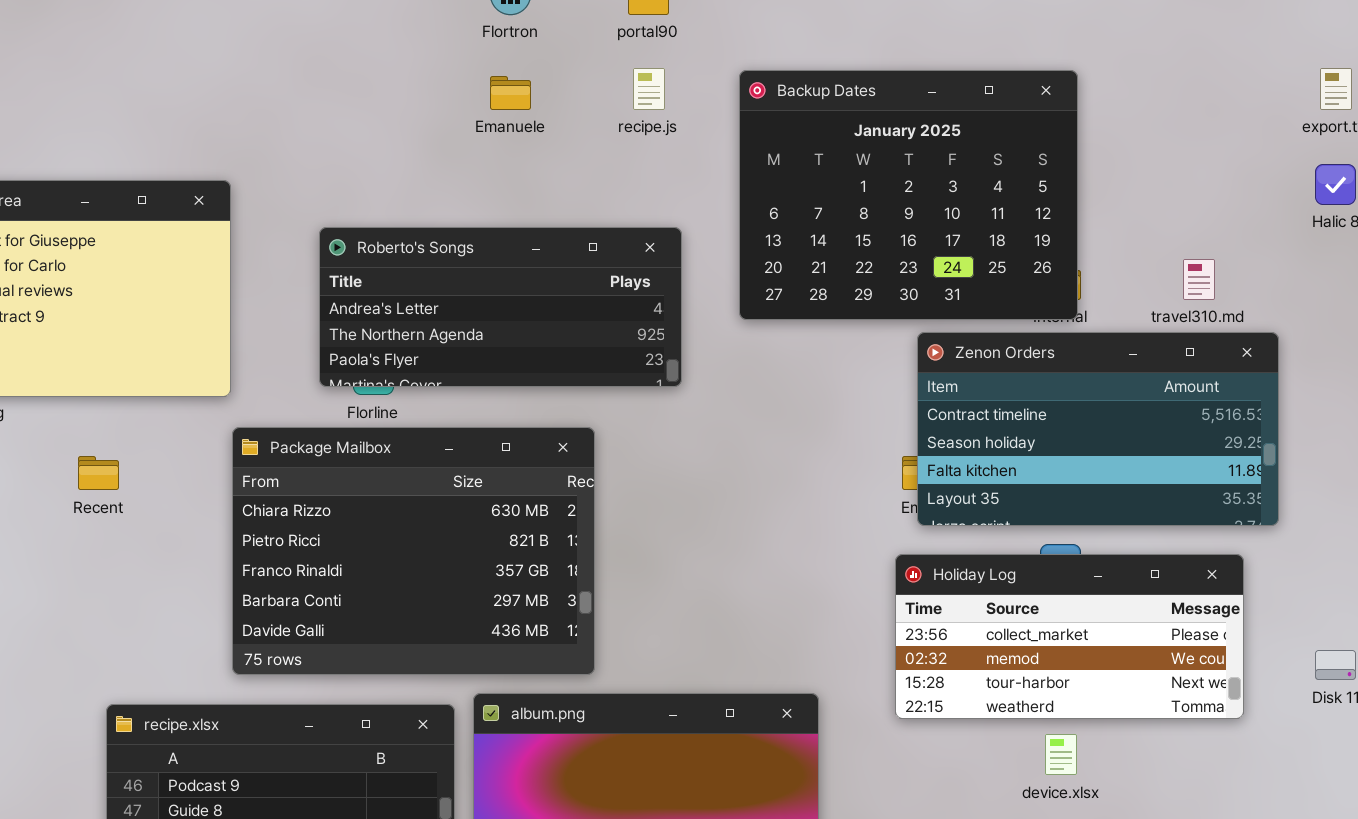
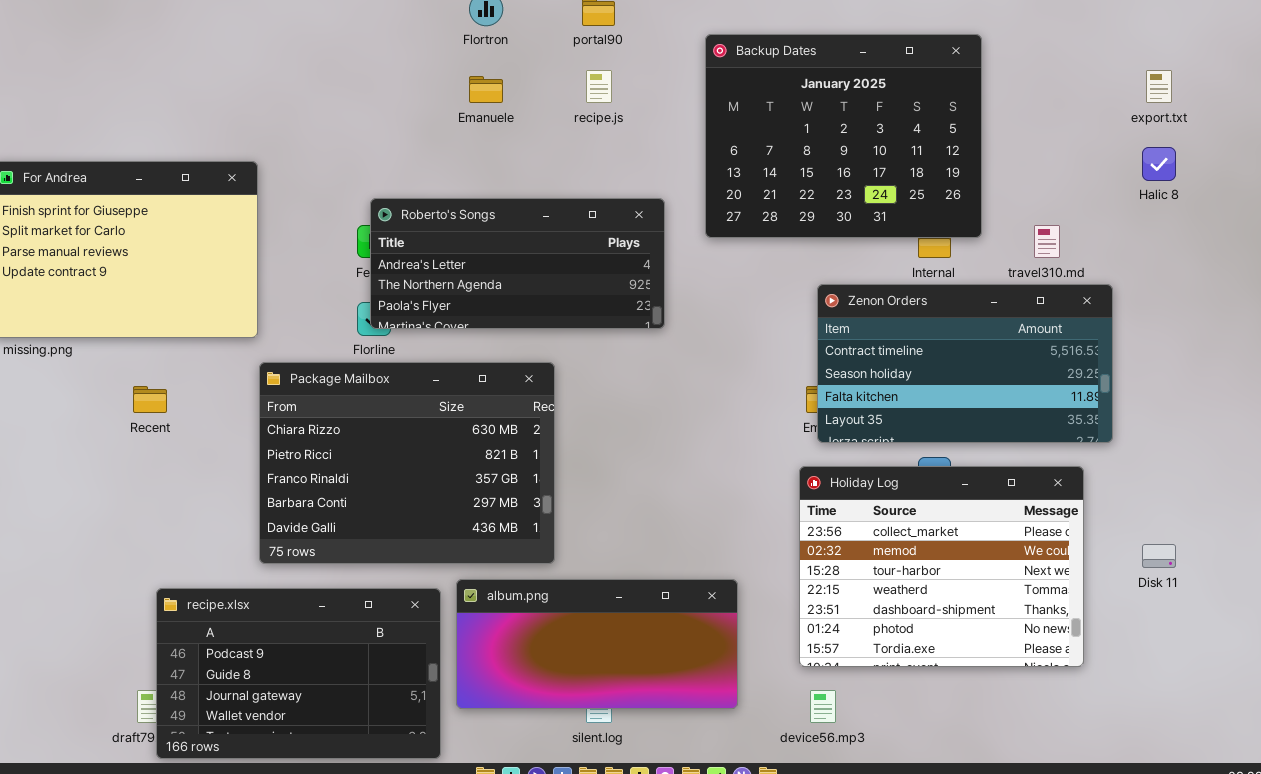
Backup Dates: [739,70,1078,320] -> [705,34,982,238], moved
Roberto's Songs: [319,227,682,387] -> [370,198,665,329], moved
Holiday Log: [895,554,1244,719] -> [799,466,1084,667], resized

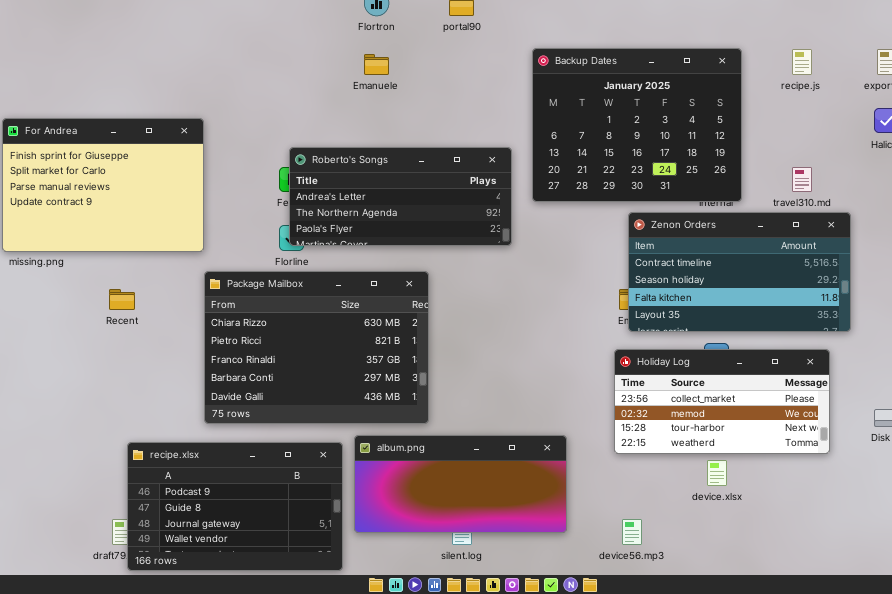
Backup Dates: [705,34,982,238] -> [532,48,742,202], moved
recipe.js: [586,70,612,103] -> [792,49,812,75], moved
Holiday Log: [799,466,1084,667] -> [614,349,830,454], resized

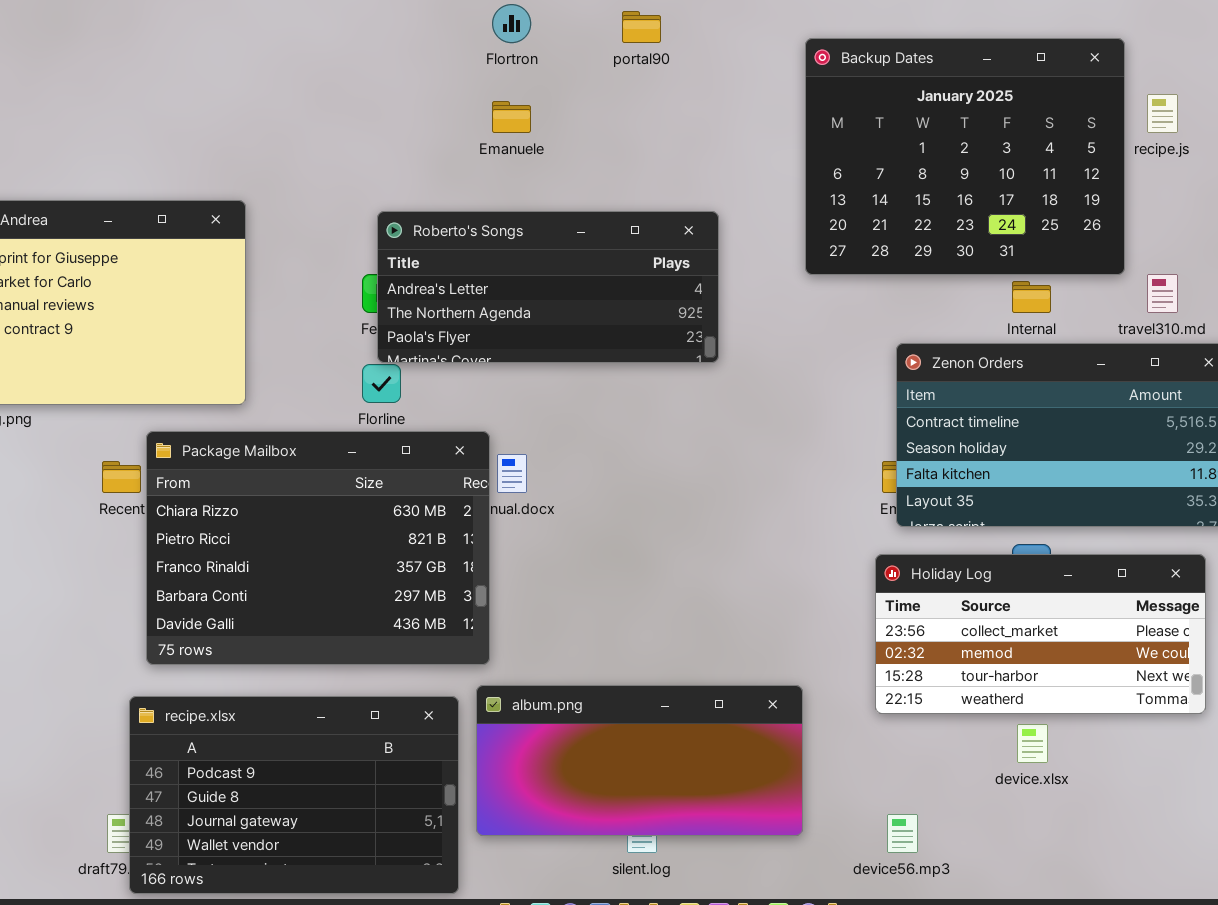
Backup Dates: [532,48,742,202] -> [805,38,1125,275], moved
Roberto's Songs: [289,147,512,246] -> [377,211,719,363], moved
Package Mailbox: [204,271,429,424] -> [146,431,490,665], moved

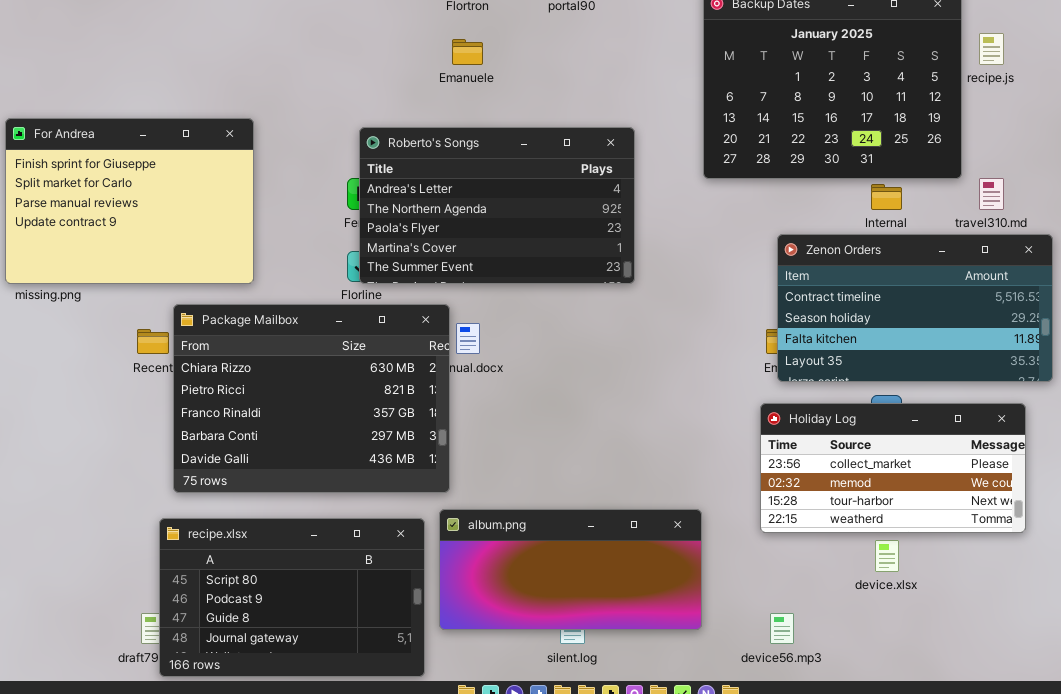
Roberto's Songs: [377,211,719,363] -> [359,127,635,284], resized
recipe.xlsx: [129,696,459,894] -> [159,518,425,677], scrolled up 1 row

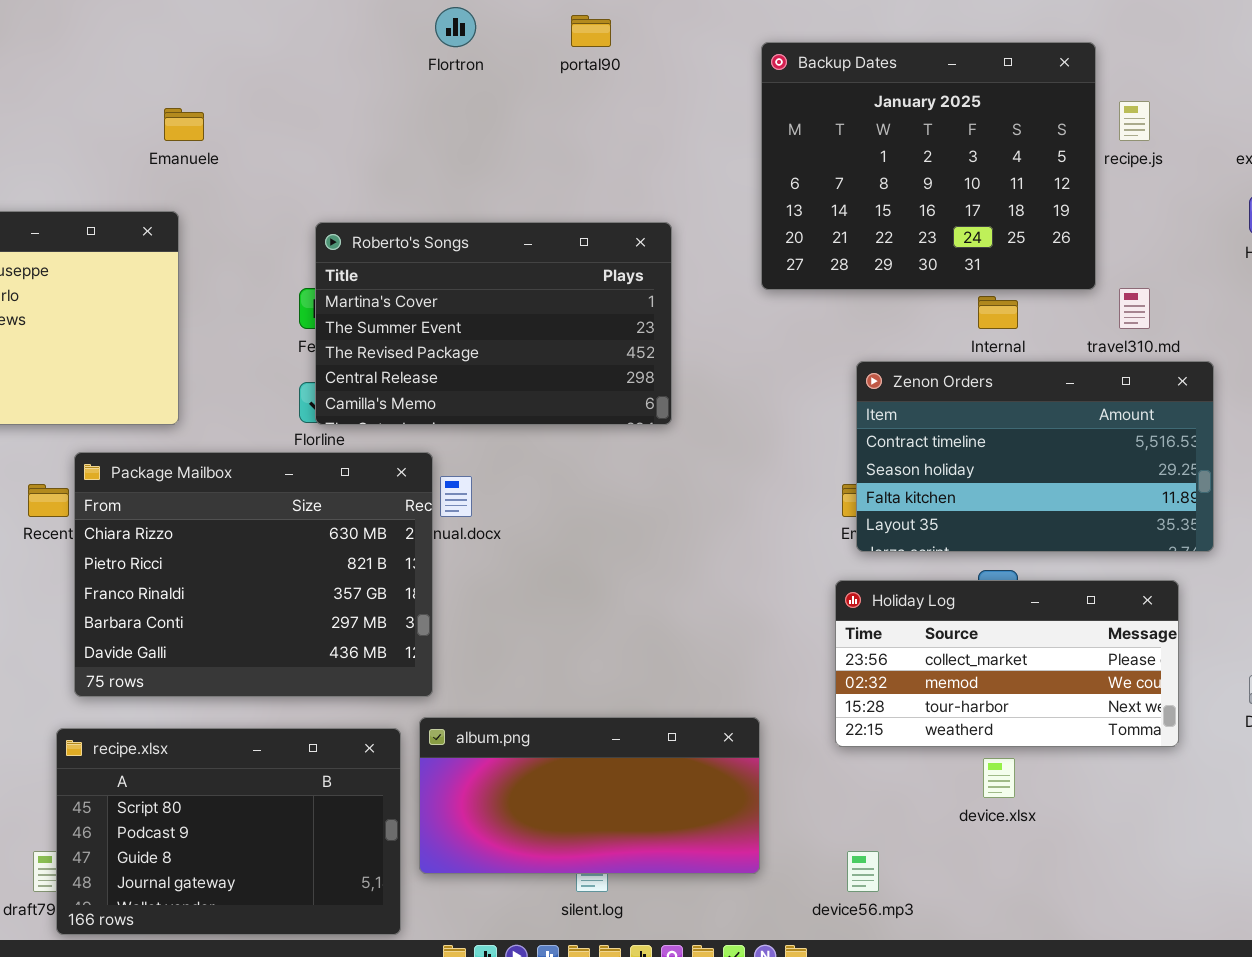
Emanuele: [452,39,483,65] -> [164,108,204,141], moved
Roberto's Songs: [359,127,635,284] -> [315,222,672,425], scrolled down 3 rows

